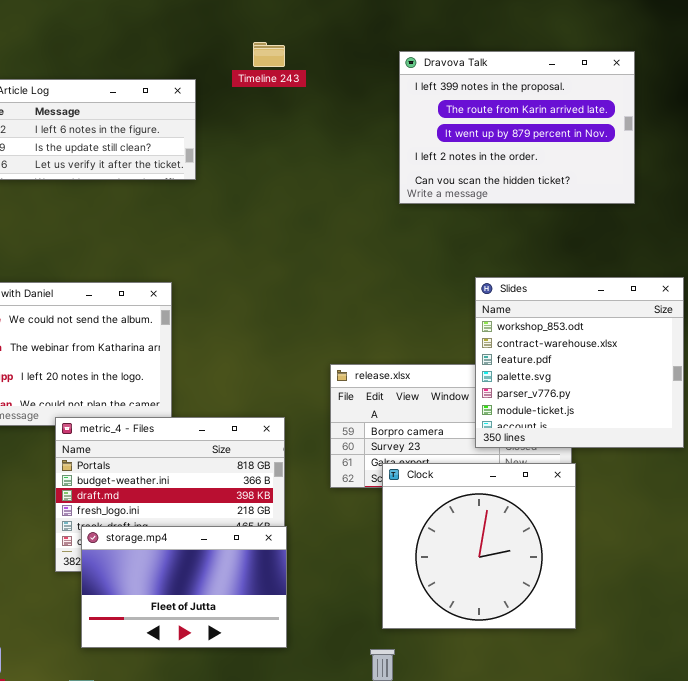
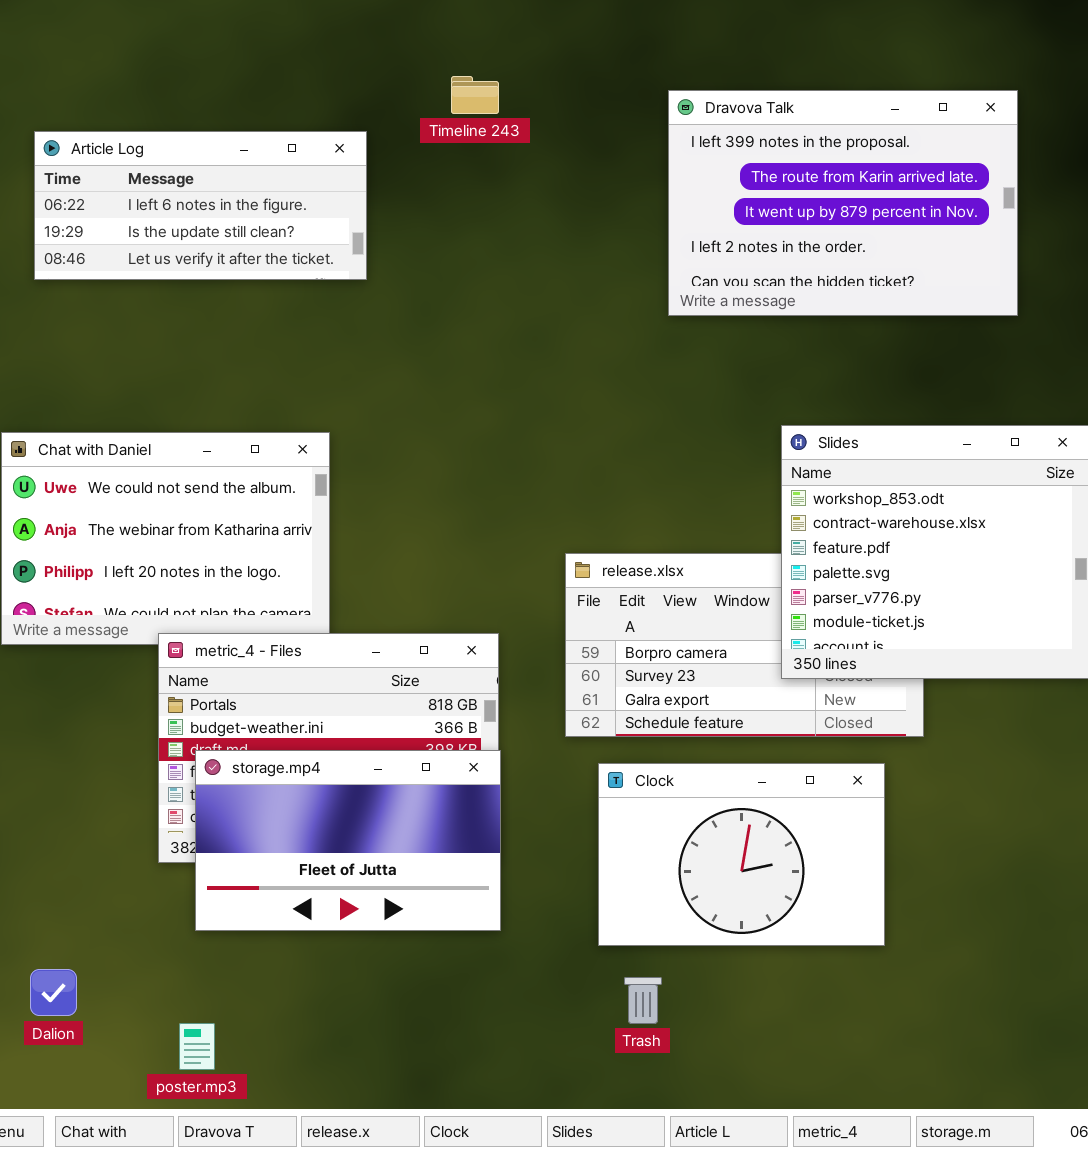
Clock: [382,463,576,629] -> [598,763,885,946], moved, resized
storage.mp4: [81,526,287,648] -> [195,750,501,931], moved

